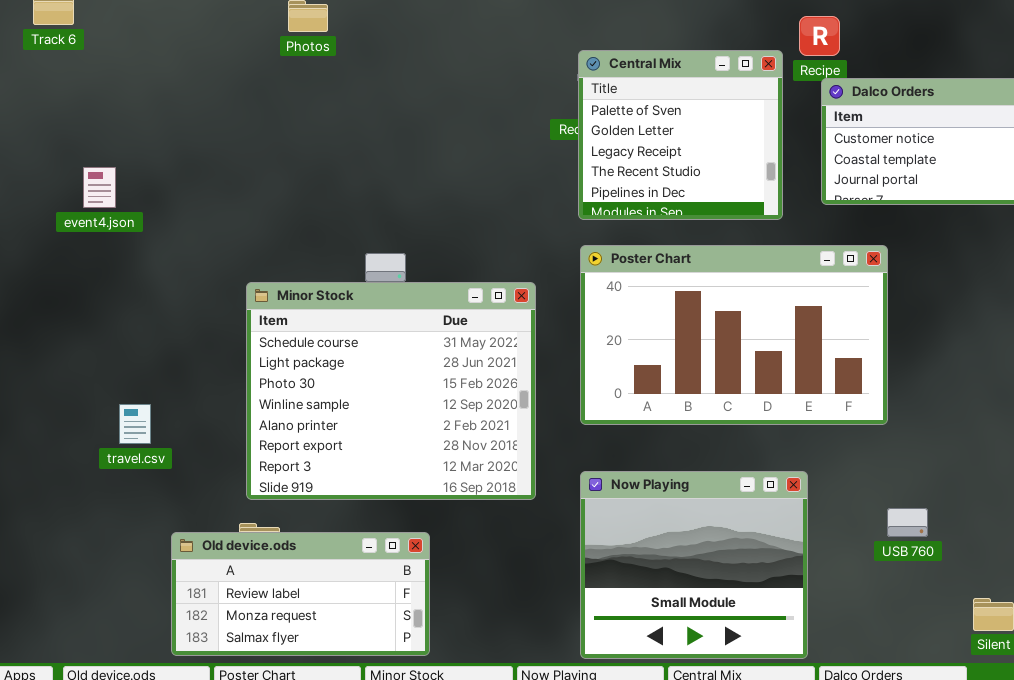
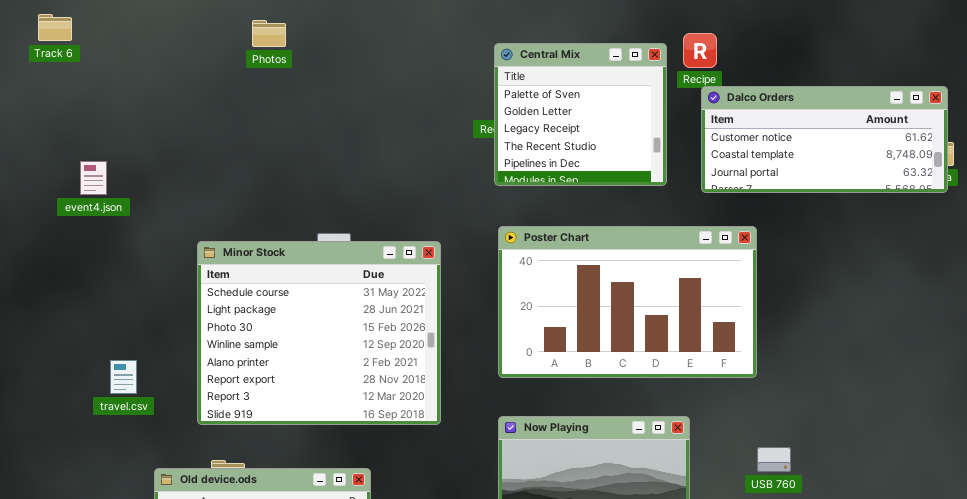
Central Mix: [578,50,783,220] -> [494,43,667,186], moved
Minor Stock: [246,282,536,500] -> [197,241,441,425], moved

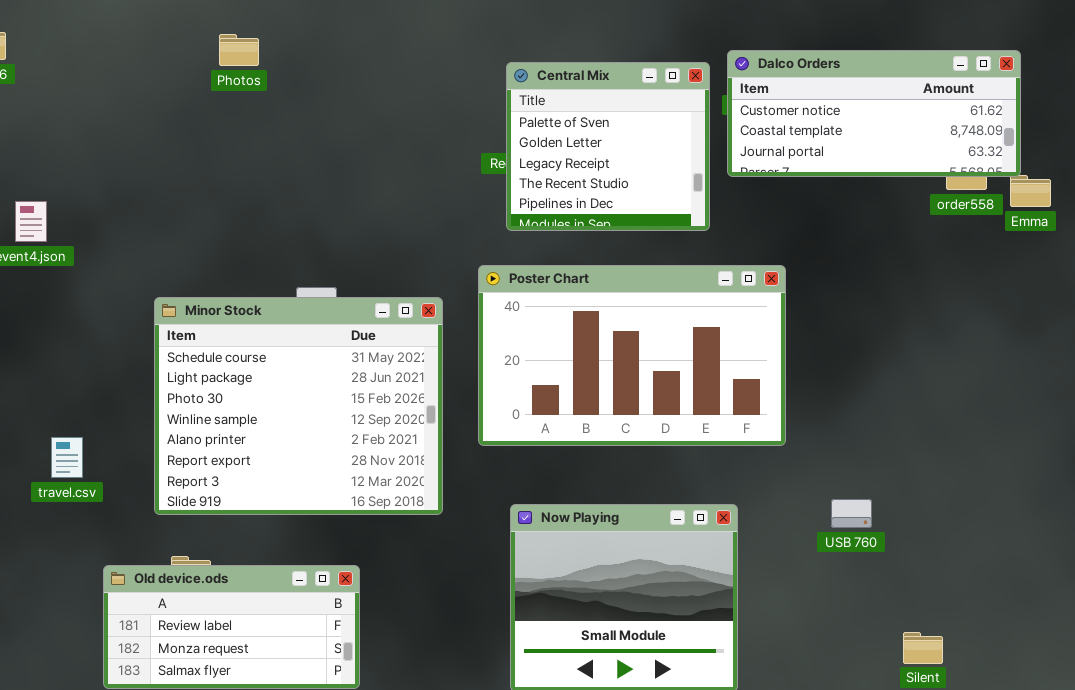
Dalco Orders: [701,86,948,193] -> [727,50,1021,177], moved
Poster Chart: [498,226,757,378] -> [478,265,786,446], moved
USB 760: [757,447,791,472] -> [831,499,872,528], moved

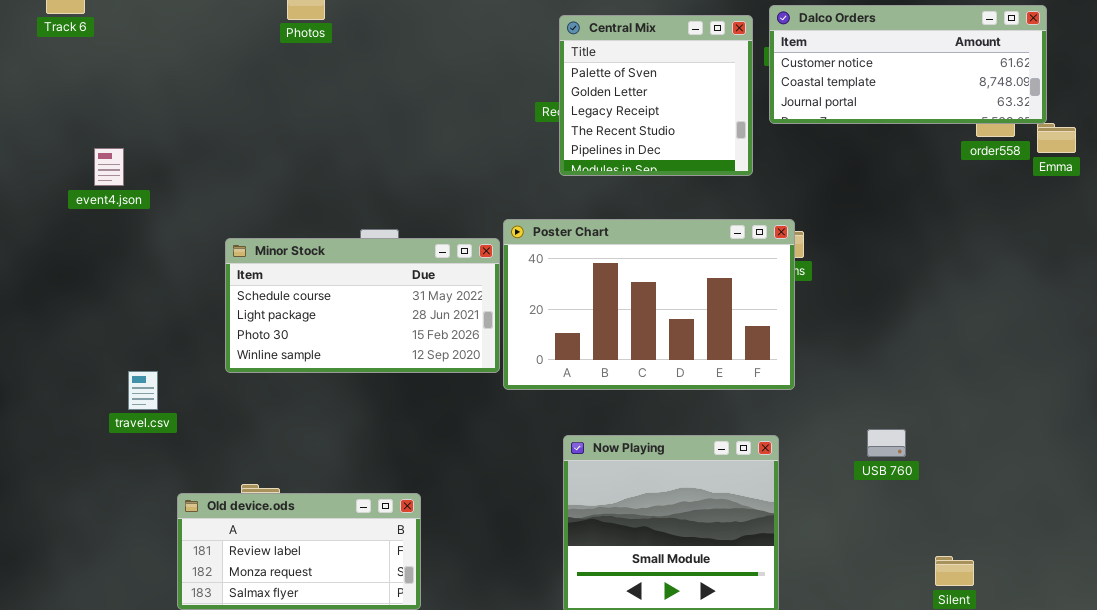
Poster Chart: [478,265,786,446] -> [503,219,795,390], moved
Minor Stock: [154,297,443,515] -> [225,238,500,373], resized

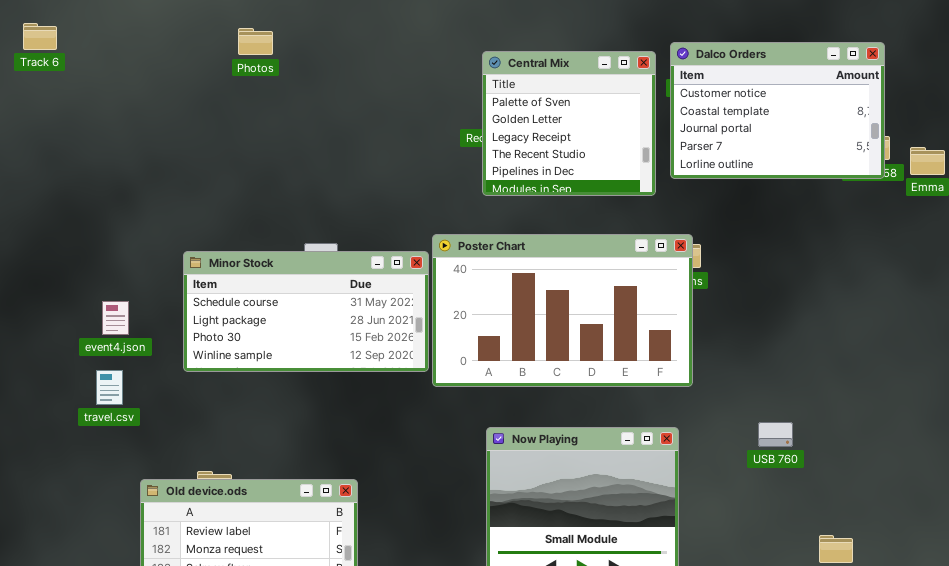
Dalco Orders: [769,5,1047,124] -> [670,42,885,179], resized
event4.json: [94,148,124,186] -> [102,301,129,335], moved

